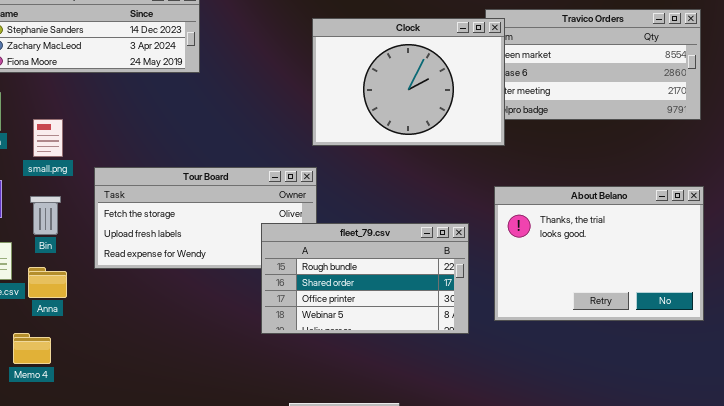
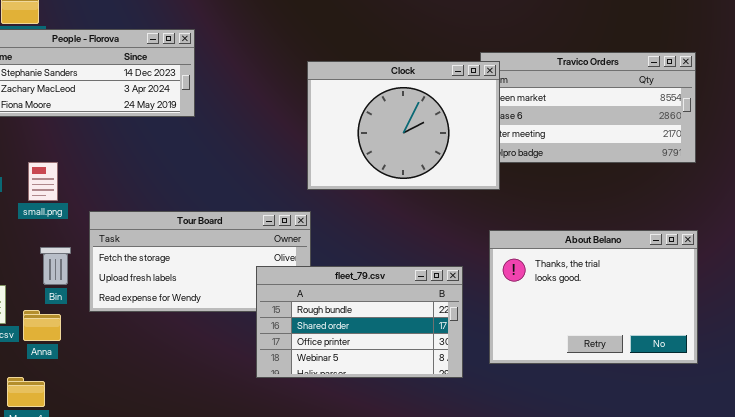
Bin: [30,196,61,235] -> [40,247,71,285], moved

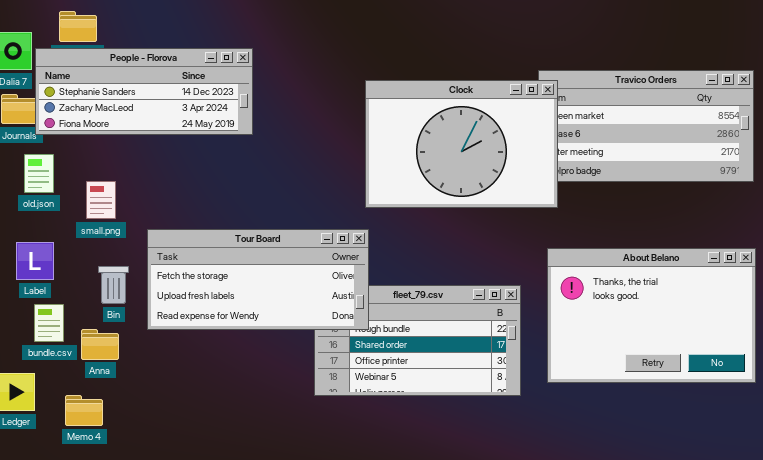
Tour Board: [89,211,311,312] -> [147,229,369,330], raised

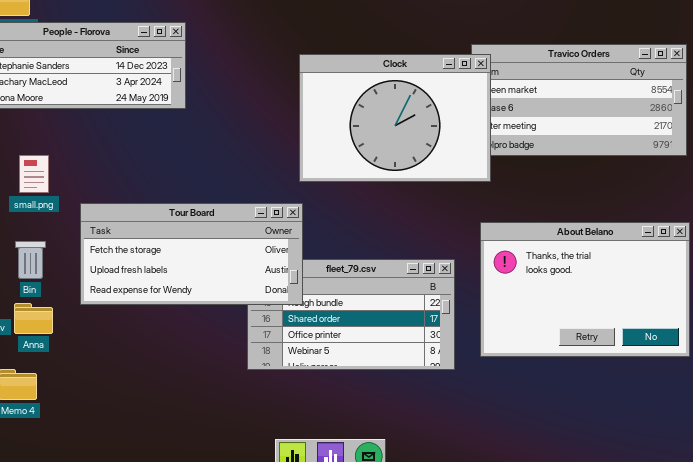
Bin: [98,266,129,304] -> [15,241,46,279], moved

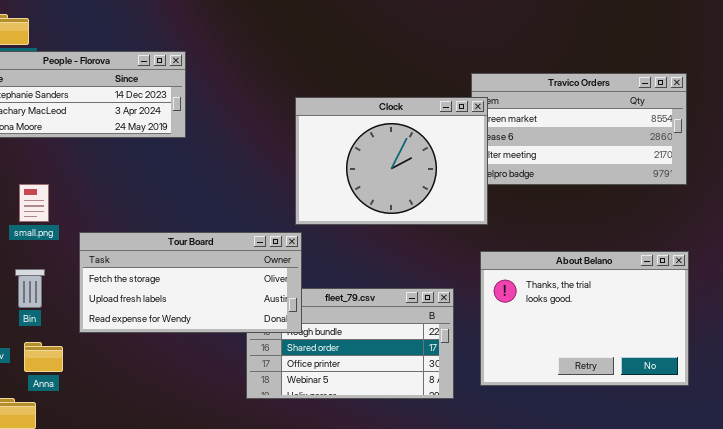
Clock: [299,54,491,182] -> [295,97,488,225], moved
Anna: [14,303,53,334] -> [24,342,63,372], moved

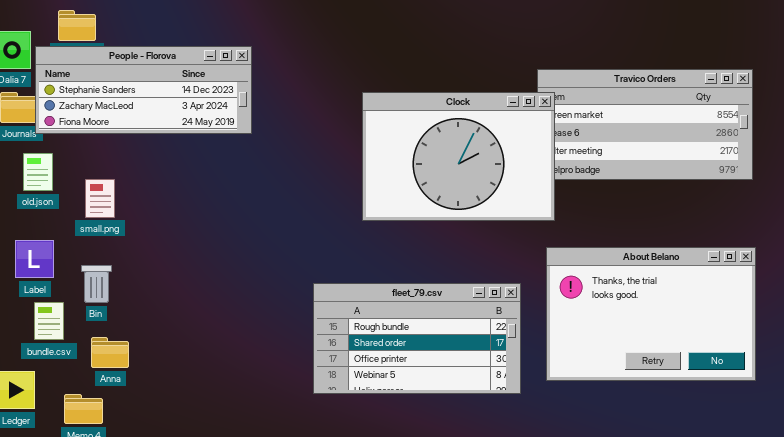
Tour Board: [79,232,302,333] -> none, closed

